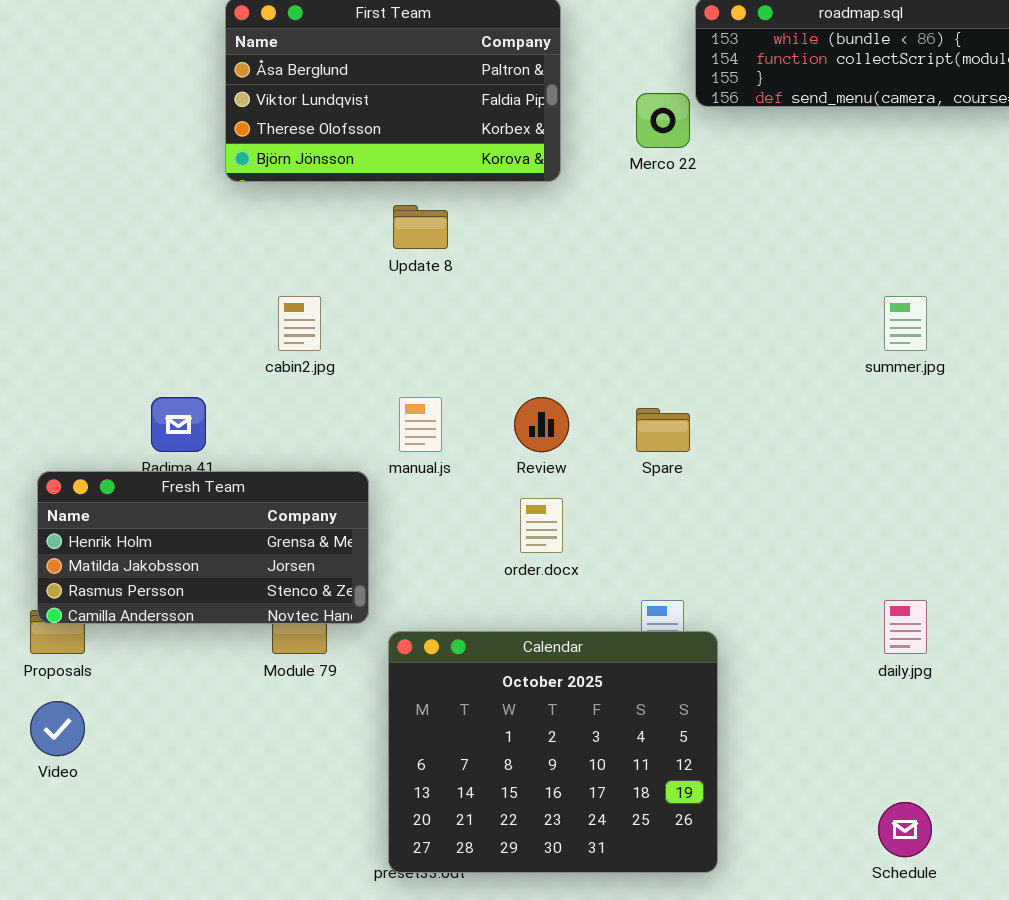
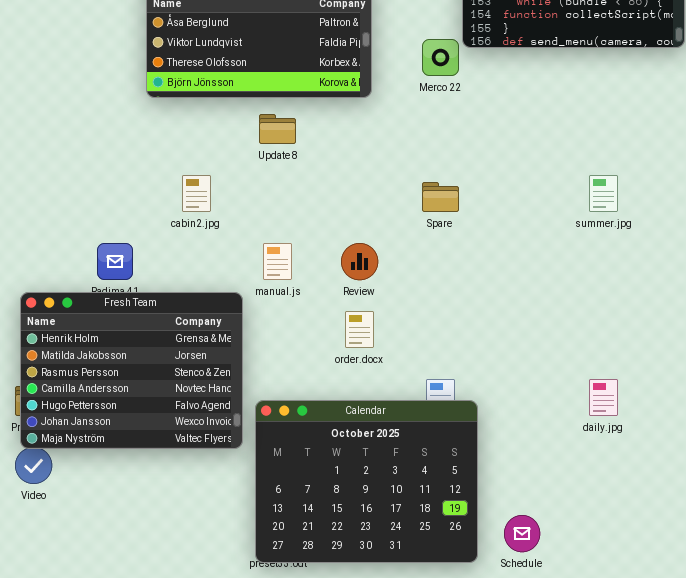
Spare: [636,408,690,452] -> [422,182,459,212], moved
Fresh Team: [37,471,369,624] -> [20,292,243,449], resized
Schedule: [878,802,932,857] -> [504,515,540,552], moved

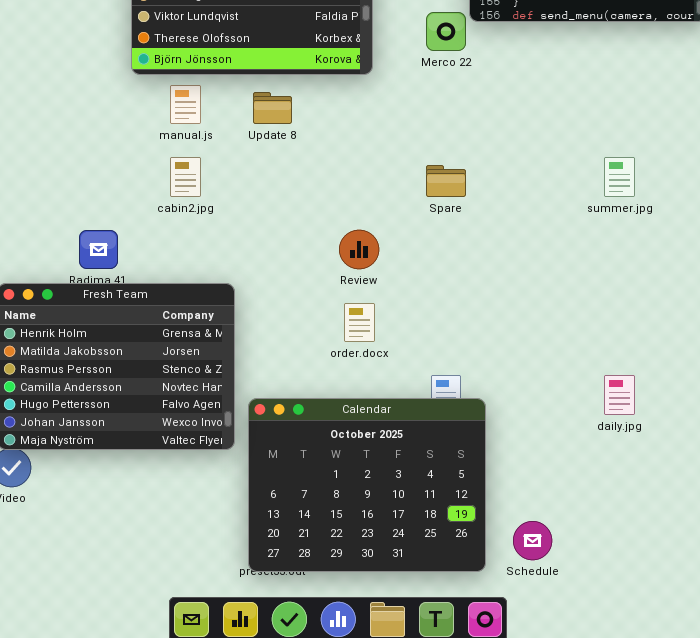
manual.js: [263,243,292,280] -> [170,85,201,124], moved

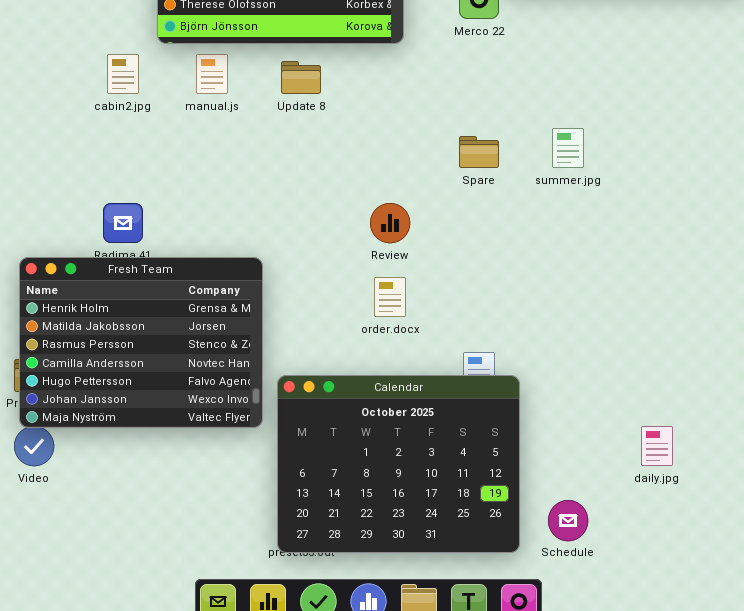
cabin2.jpg: [170,157,201,197] -> [107,54,139,94], moved
summer.jpg: [604,157,635,197] -> [552,128,584,168], moved
daily.jpg: [604,375,635,415] -> [641,426,673,466], moved

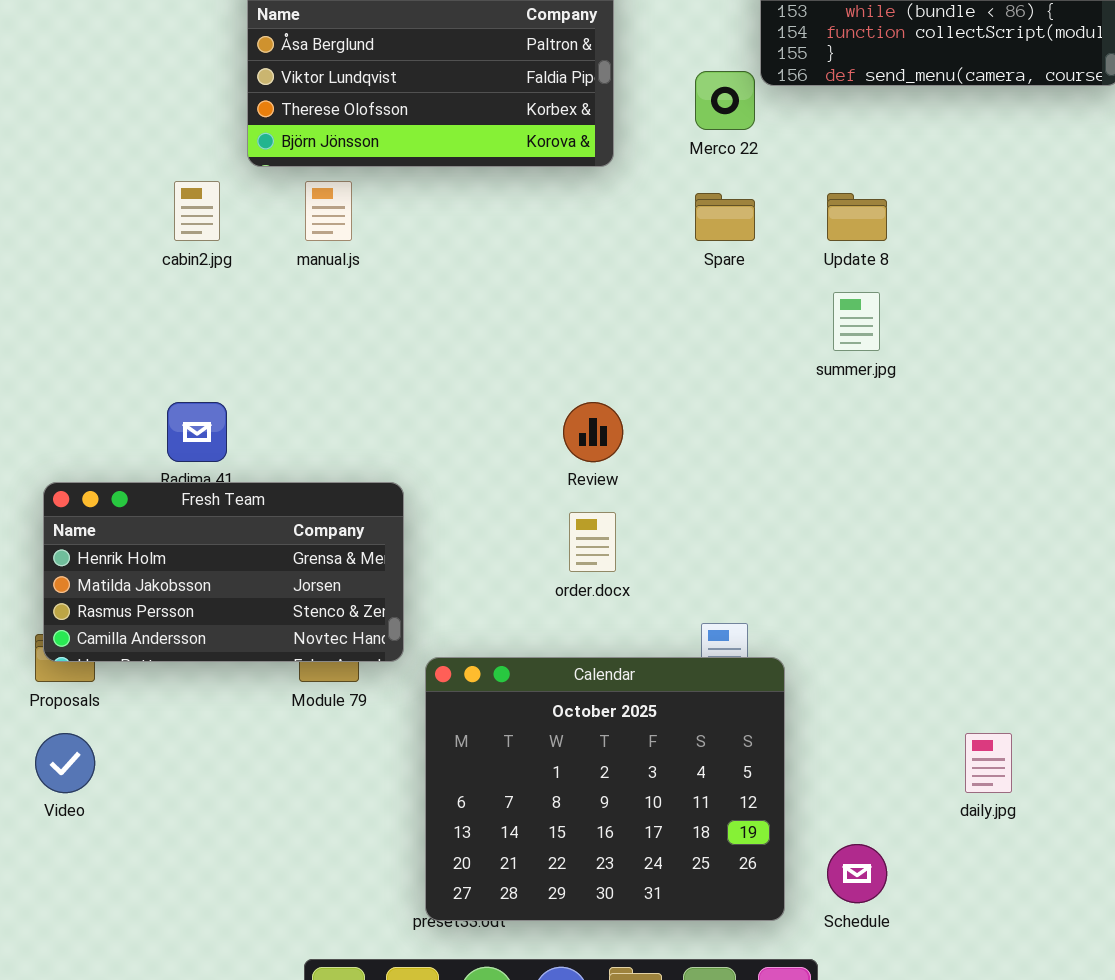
Update 8: [281,61,321,94] -> [827,193,887,241], moved
Spare: [459,136,499,168] -> [695,193,755,241], moved
Fresh Team: [19,257,263,428] -> [43,482,404,662], resized

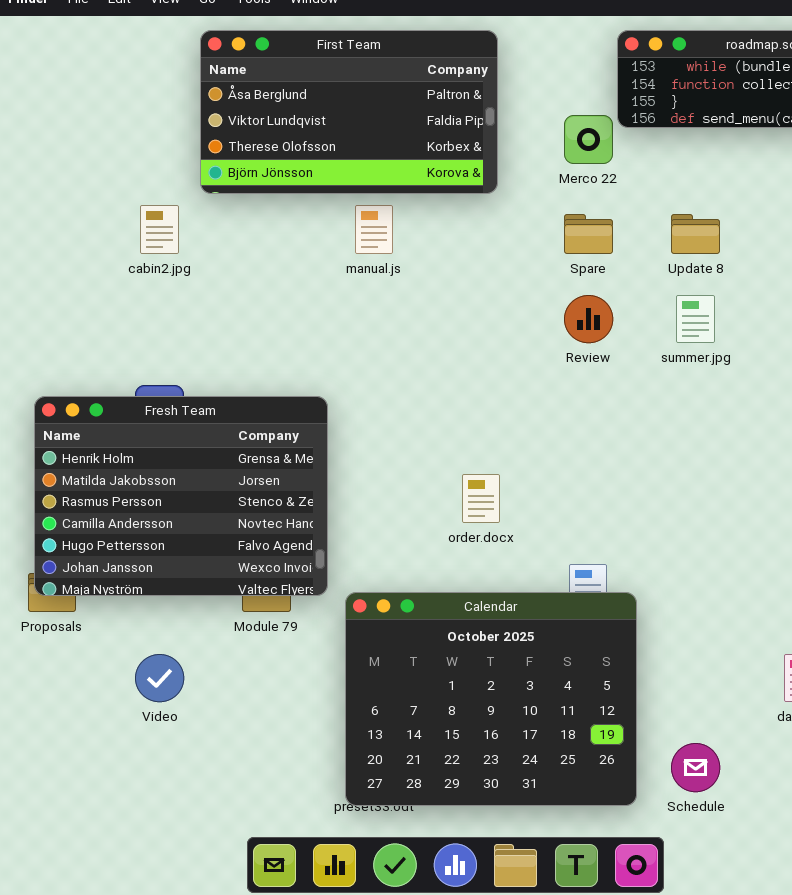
manual.js: [305,181,352,241] -> [355,205,393,254], moved
Review: [563,402,623,462] -> [564,295,613,343], moved
Fresh Team: [43,482,404,662] -> [34,396,328,596], resized
Video: [35,733,95,793] -> [135,654,184,702], moved

